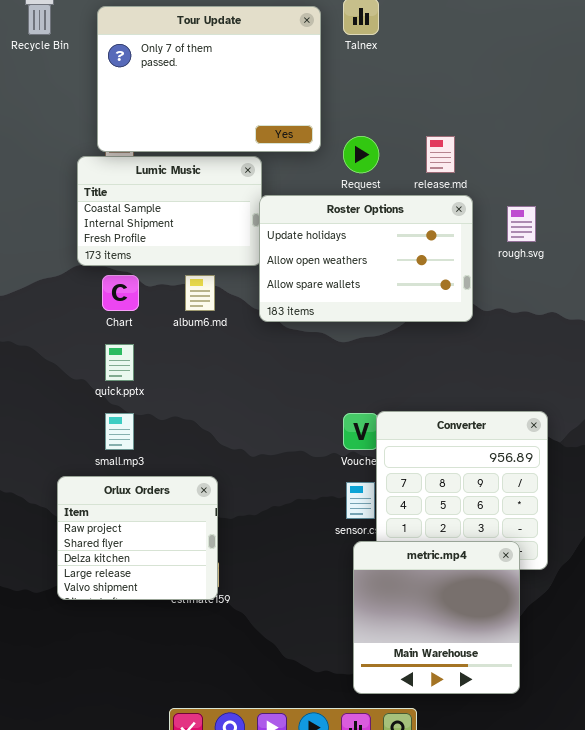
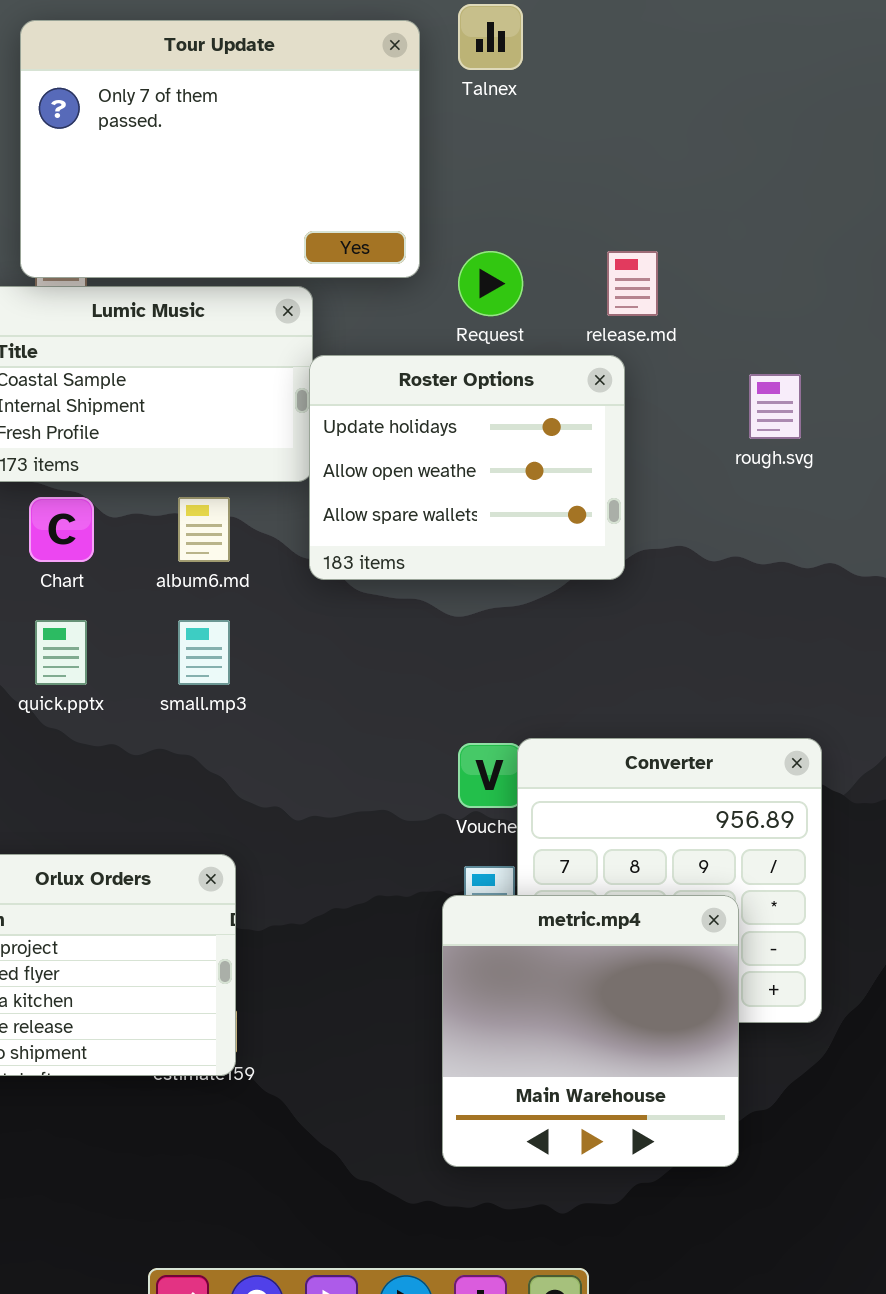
Roster Options: [259,195,473,322] -> [309,355,625,580], resized
small.mp3: [105,413,134,450] -> [178,620,230,685], moved
metric.mp4: [353,541,520,694] -> [442,895,739,1167], moved

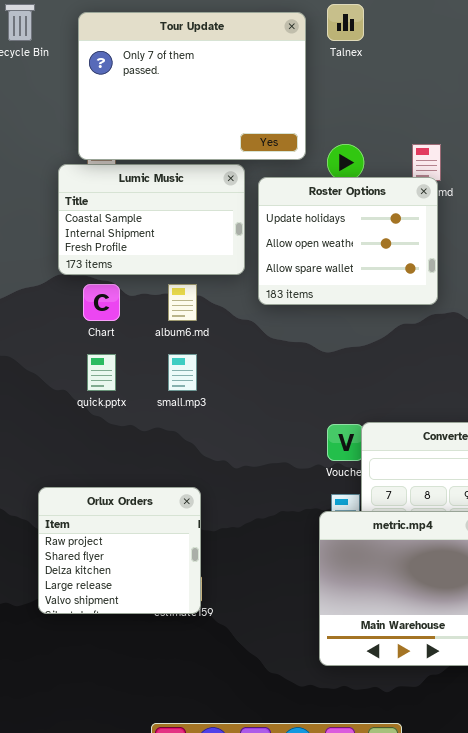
Roster Options: [309,355,625,580] -> [258,177,438,305], moved

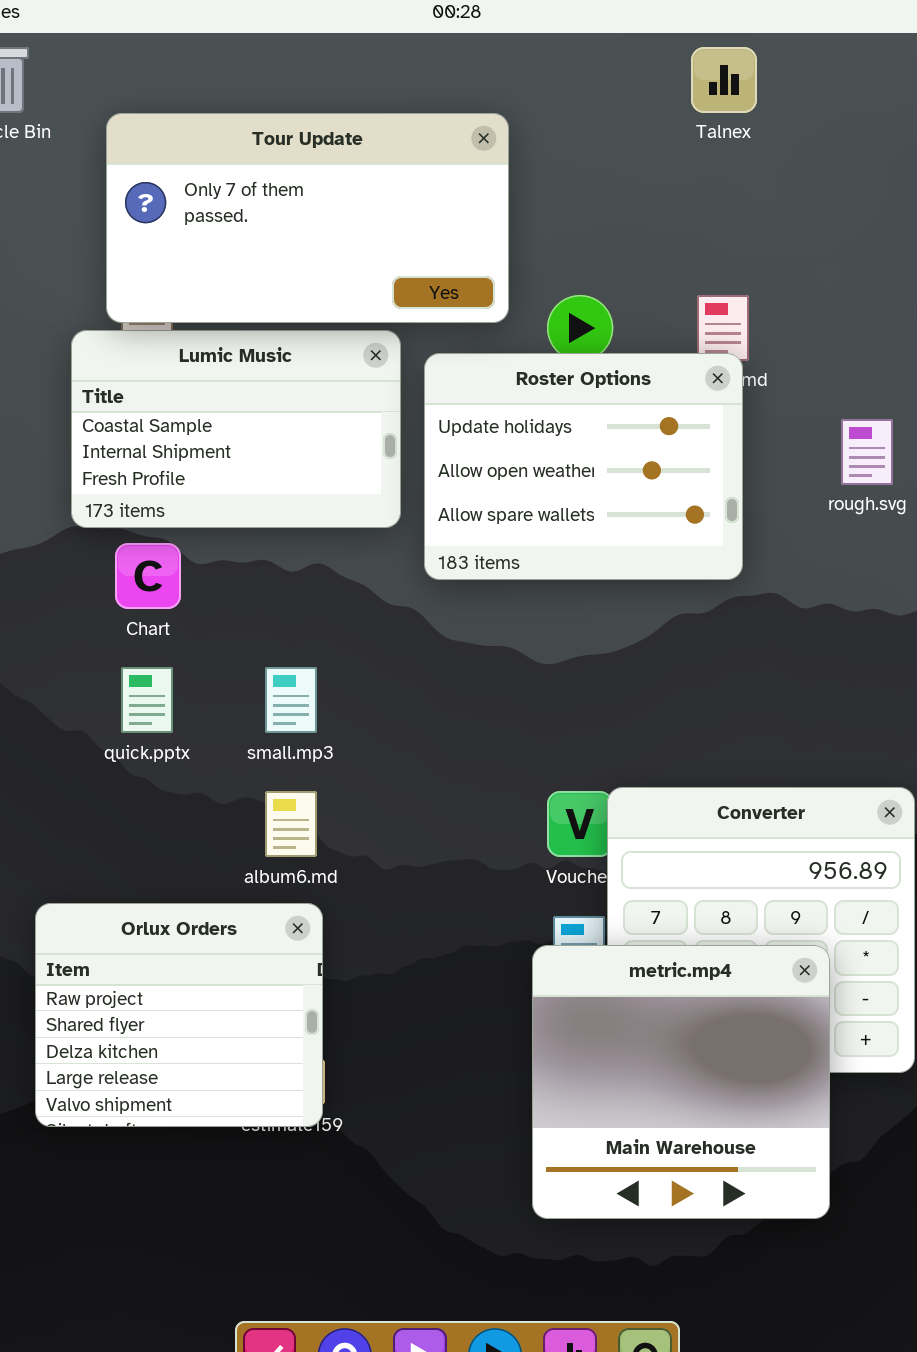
Talnex: [327,4,364,41] -> [691,47,757,113], moved
Tour Update: [78,12,306,160] -> [106,113,509,323], resized
album6.md: [168,284,197,321] -> [265,791,317,857], moved

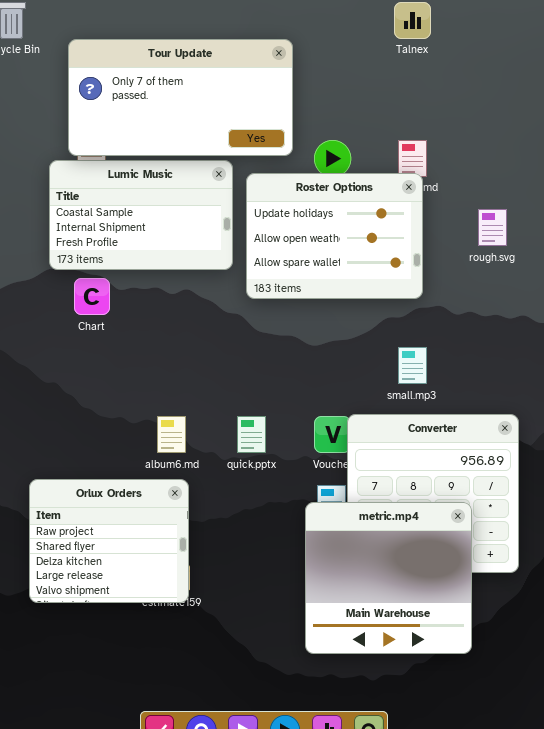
quick.pptx: [121,667,173,733] -> [237,416,266,453], moved
small.mp3: [265,667,317,733] -> [398,347,427,384], moved

